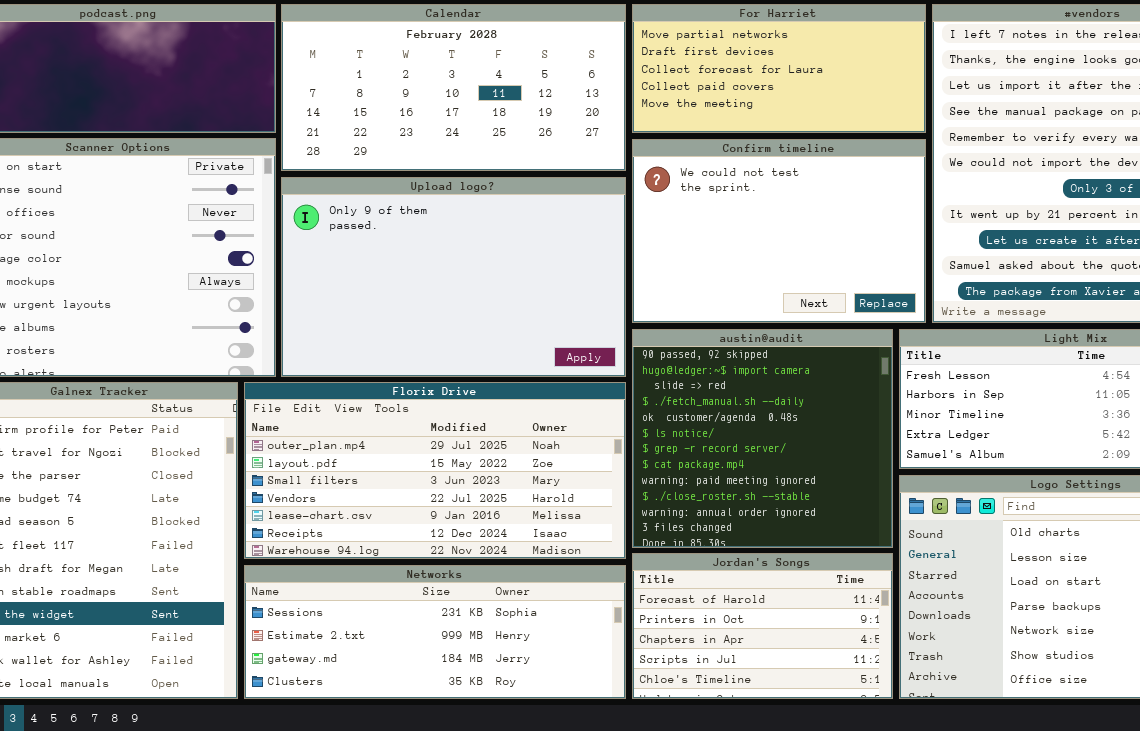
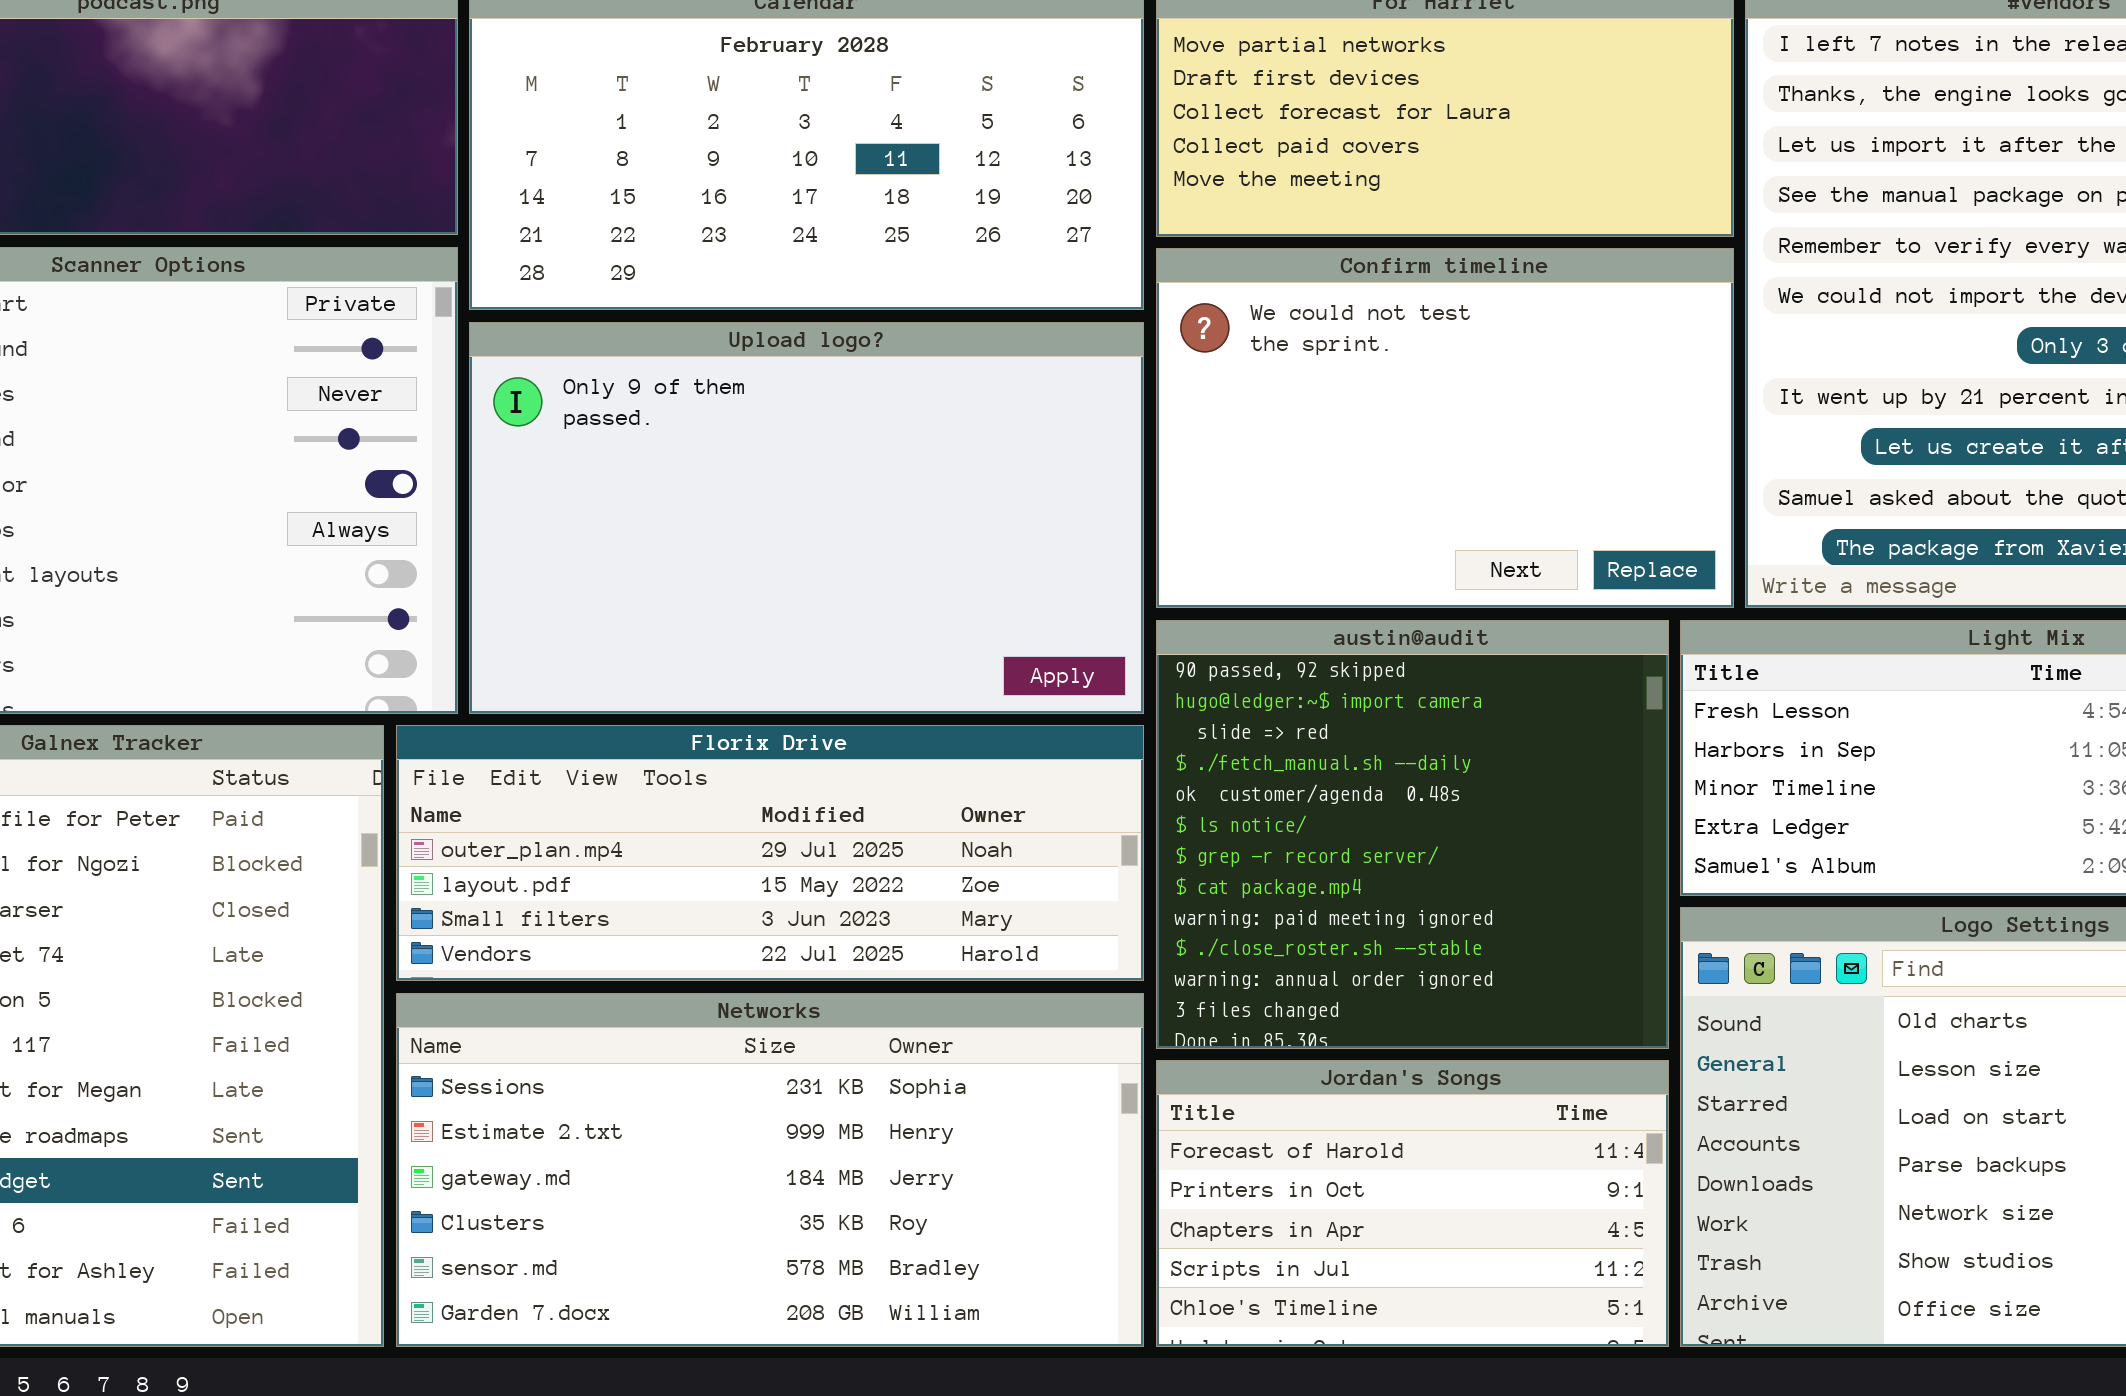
Florix Drive: [244,382,626,559] -> [396,725,1144,981], resized
Networks: [244,565,626,699] -> [396,993,1144,1347], resized

